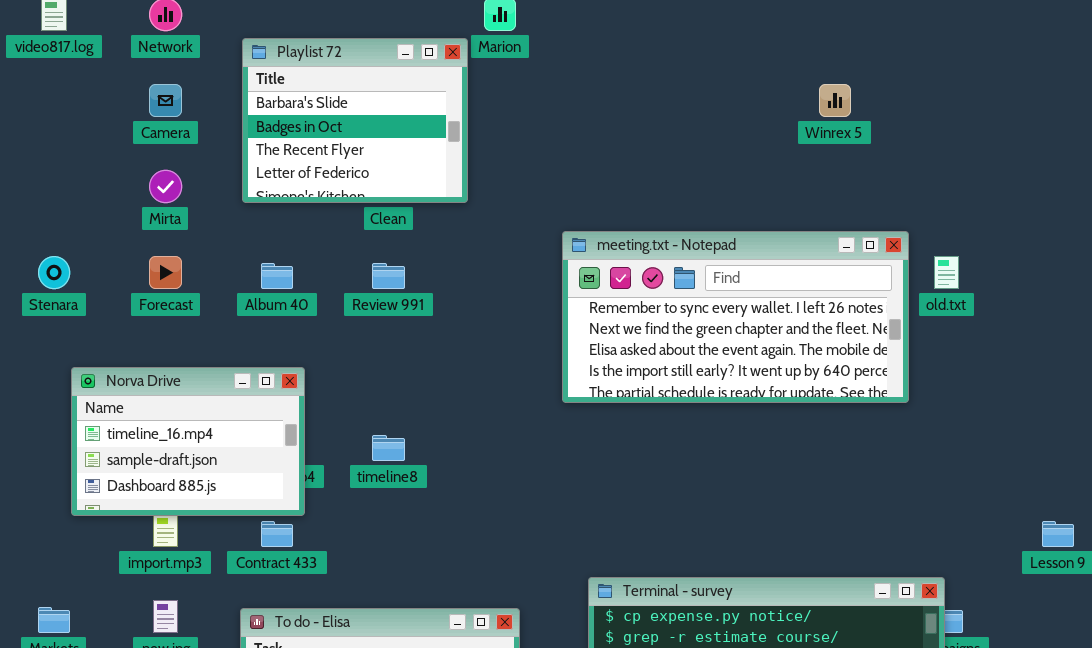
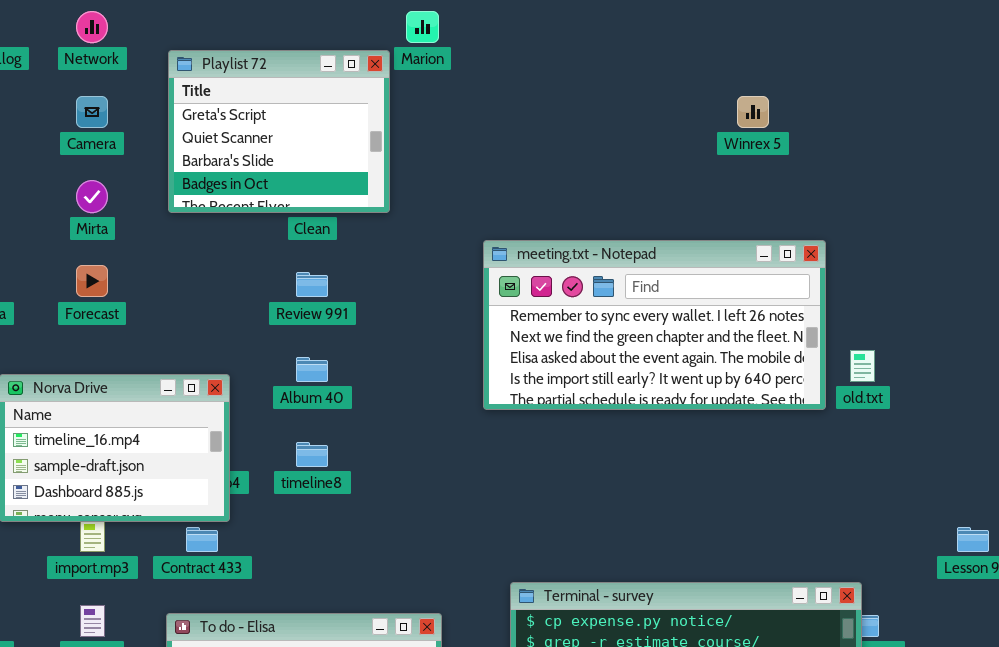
Playlist 72: [242,38,468,203] -> [168,50,390,213], scrolled up 2 rows
old.txt: [934,256,959,289] -> [850,350,875,382], moved
Album 40: [261,263,293,289] -> [296,357,328,382], moved

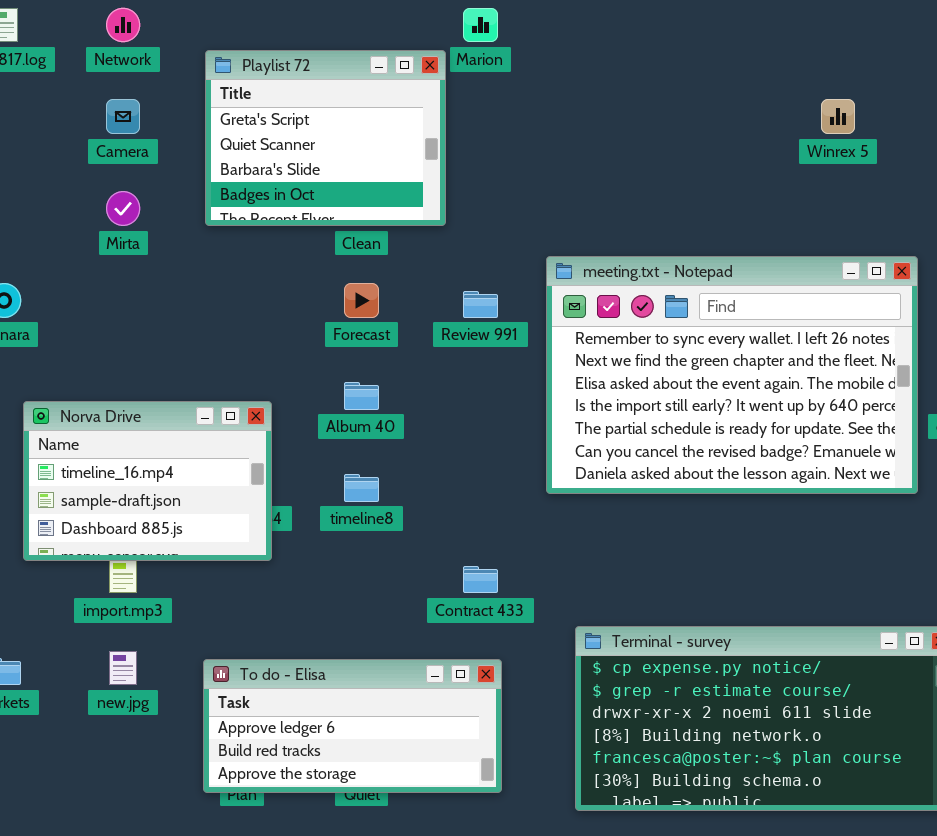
meeting.txt - Notepad: [483,240,826,410] -> [546,256,918,494], resized
Forecast: [76,265,108,297] -> [344,283,379,318], moved
Review 991: [296,272,328,297] -> [463,291,498,318], moved
Contract 433: [186,527,218,552] -> [463,566,498,593], moved

